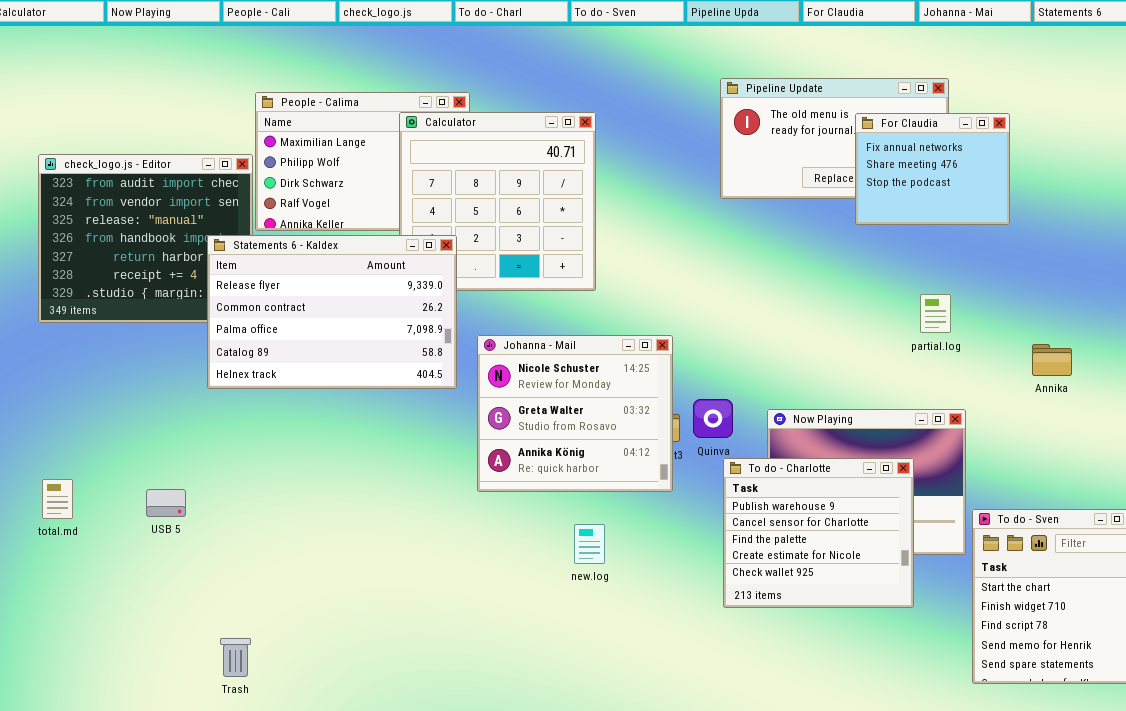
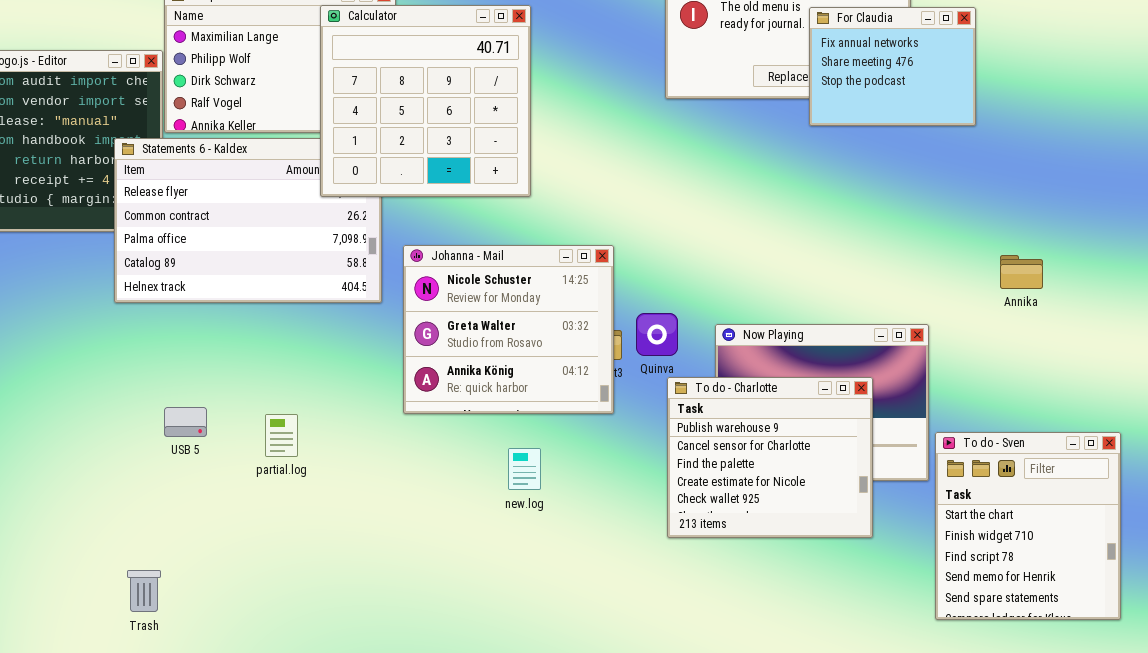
Calculator: [399,112,596,291] -> [320,5,531,197], raised
partial.log: [920,294,951,333] -> [265,414,298,457], moved
USB 5: [146,489,186,517] -> [164,407,207,437], moved

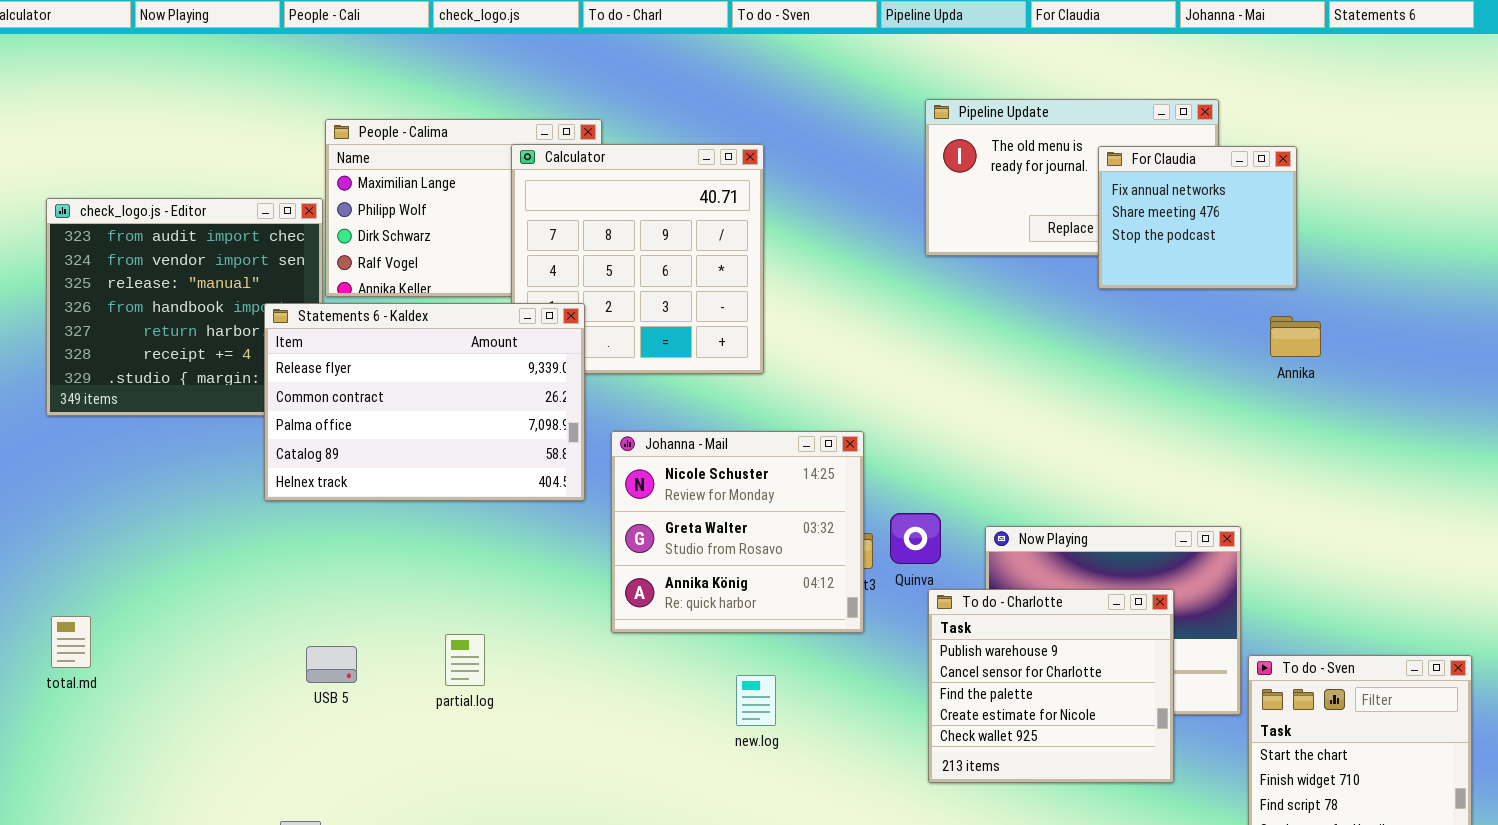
Statements 6 - Kaldex: [114,138,382,303] -> [264,303,585,501], raised
Annika: [1000,255,1043,289] -> [1270,316,1321,357], moved
USB 5: [164,407,207,437] -> [306,646,357,683], moved

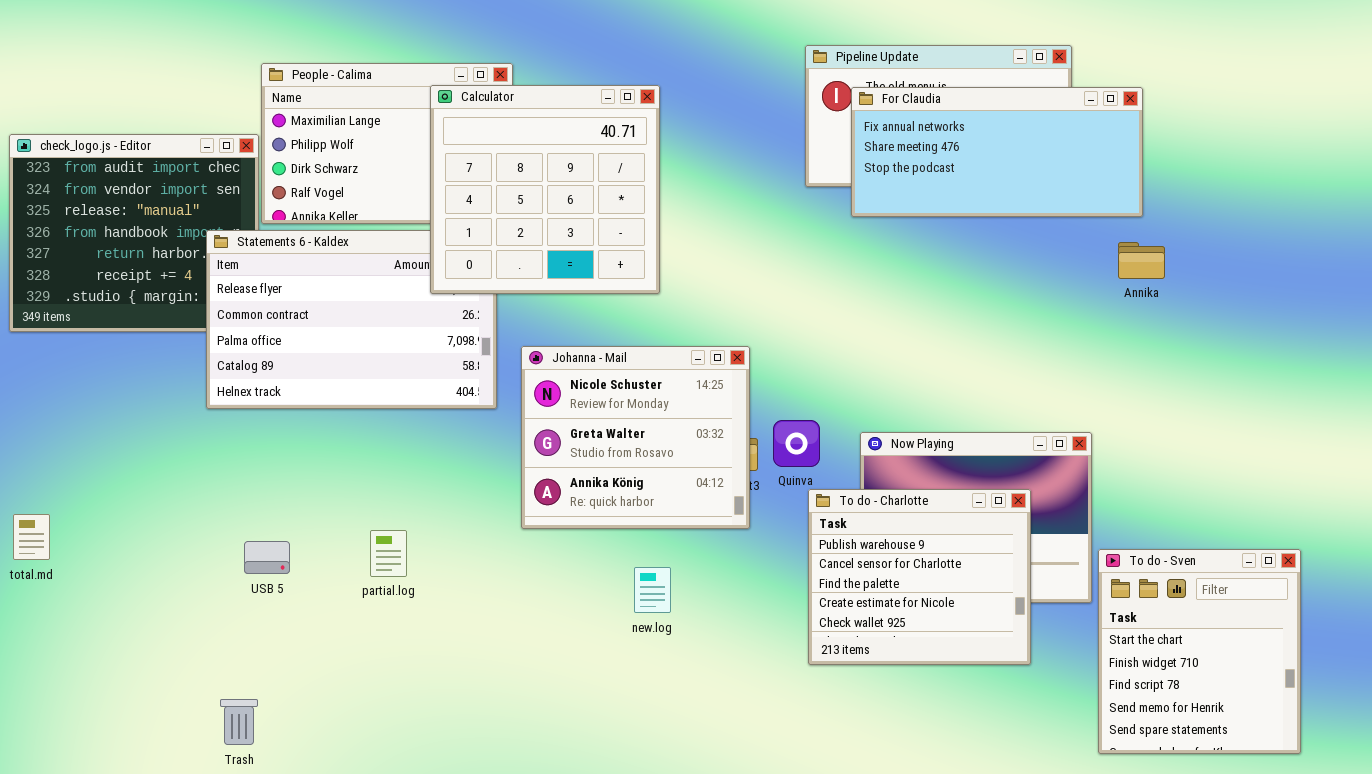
Calculator: [511,144,764,374] -> [430,85,660,294], raised
For Claudia: [1098,146,1297,289] -> [851,87,1143,217], resized

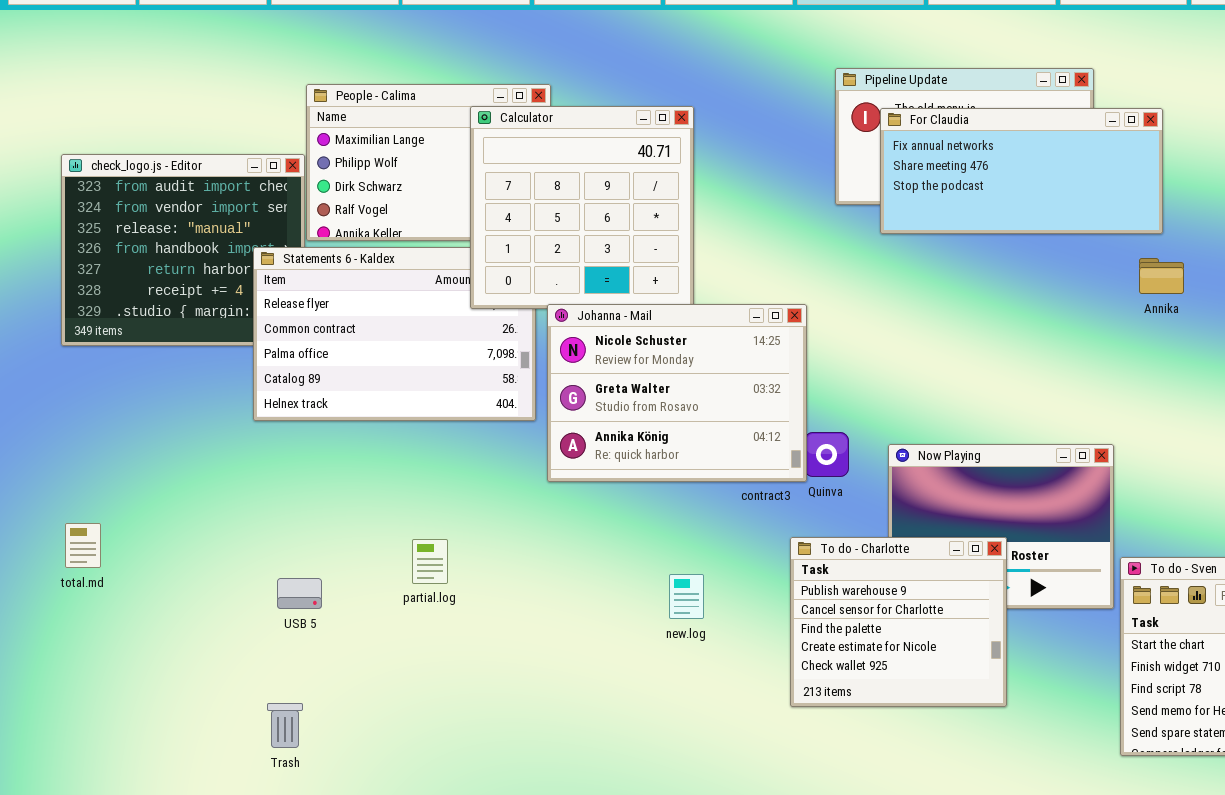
Johanna - Mail: [521,346,750,529] -> [547,304,807,482], moved, resized
To do - Charlotte: [808,489,1031,665] -> [790,537,1007,707], moved
USB 5: [244,541,290,574] -> [277,578,322,609], moved

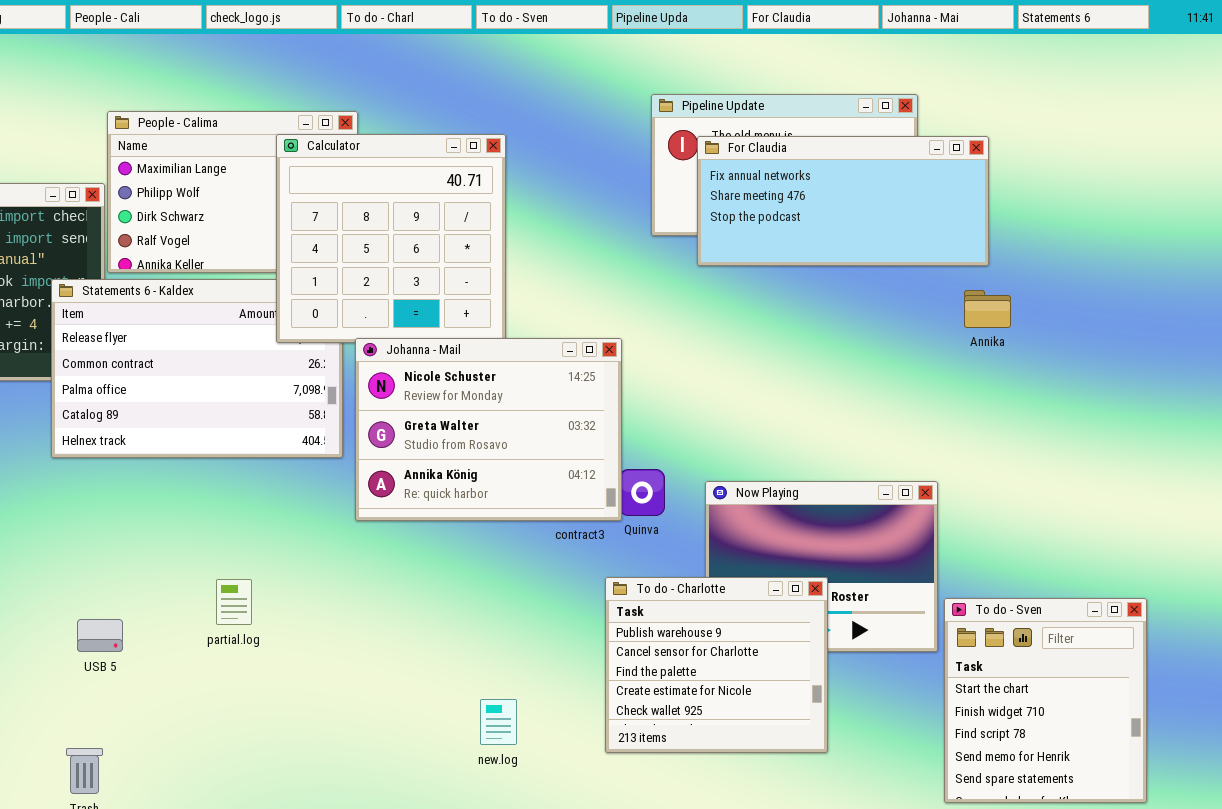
new.log: [669,574,704,619] -> [480,699,517,745], moved

